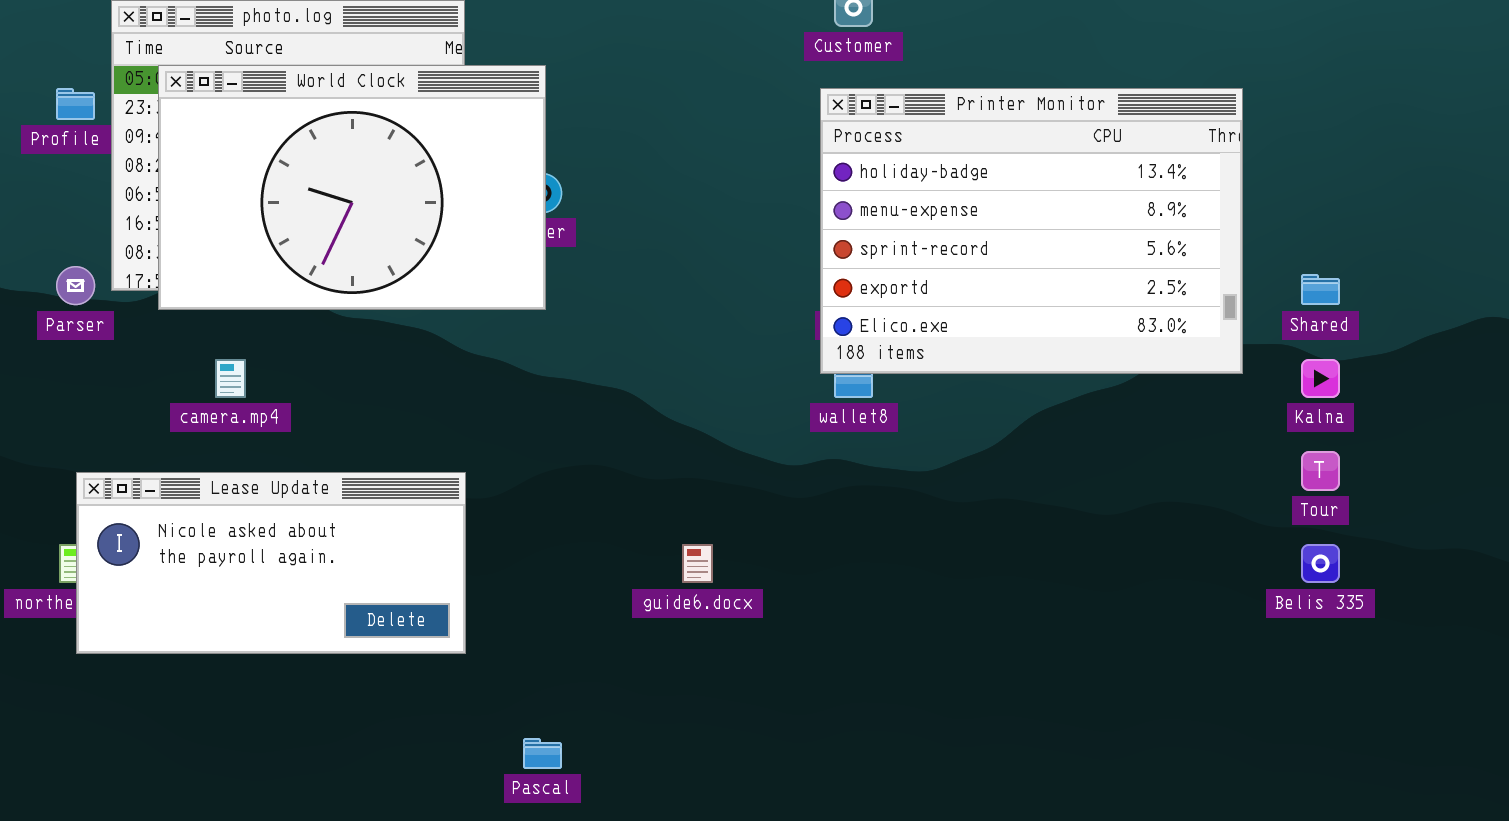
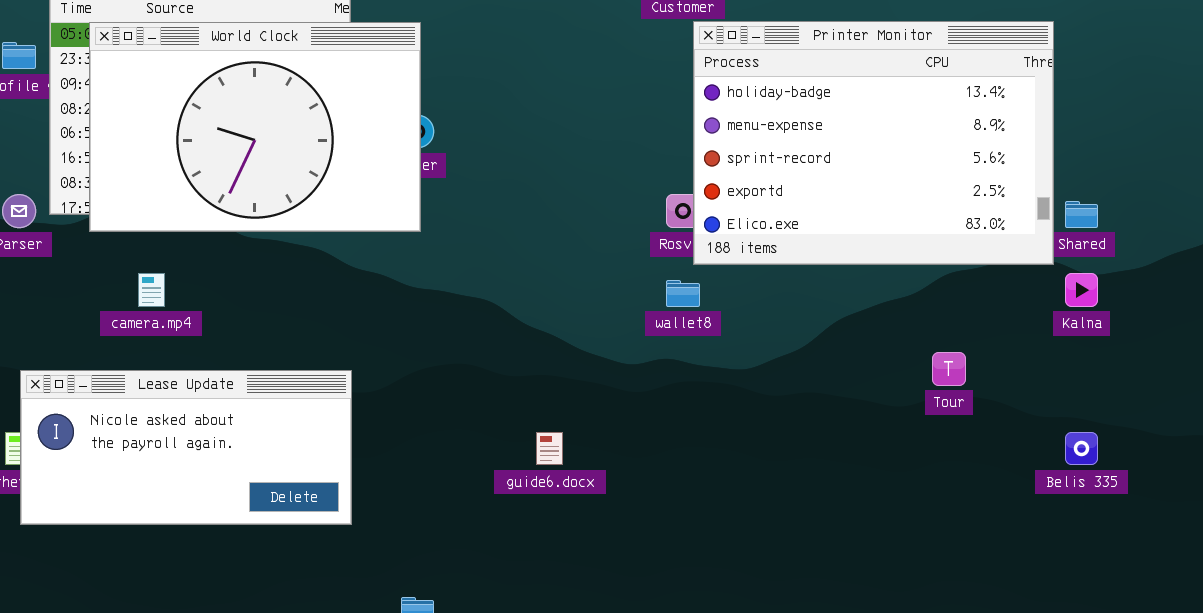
Printer Monitor: [820,88,1243,374] -> [693,21,1054,265], moved
Tour: [1301,451,1340,491] -> [932,352,966,386], moved

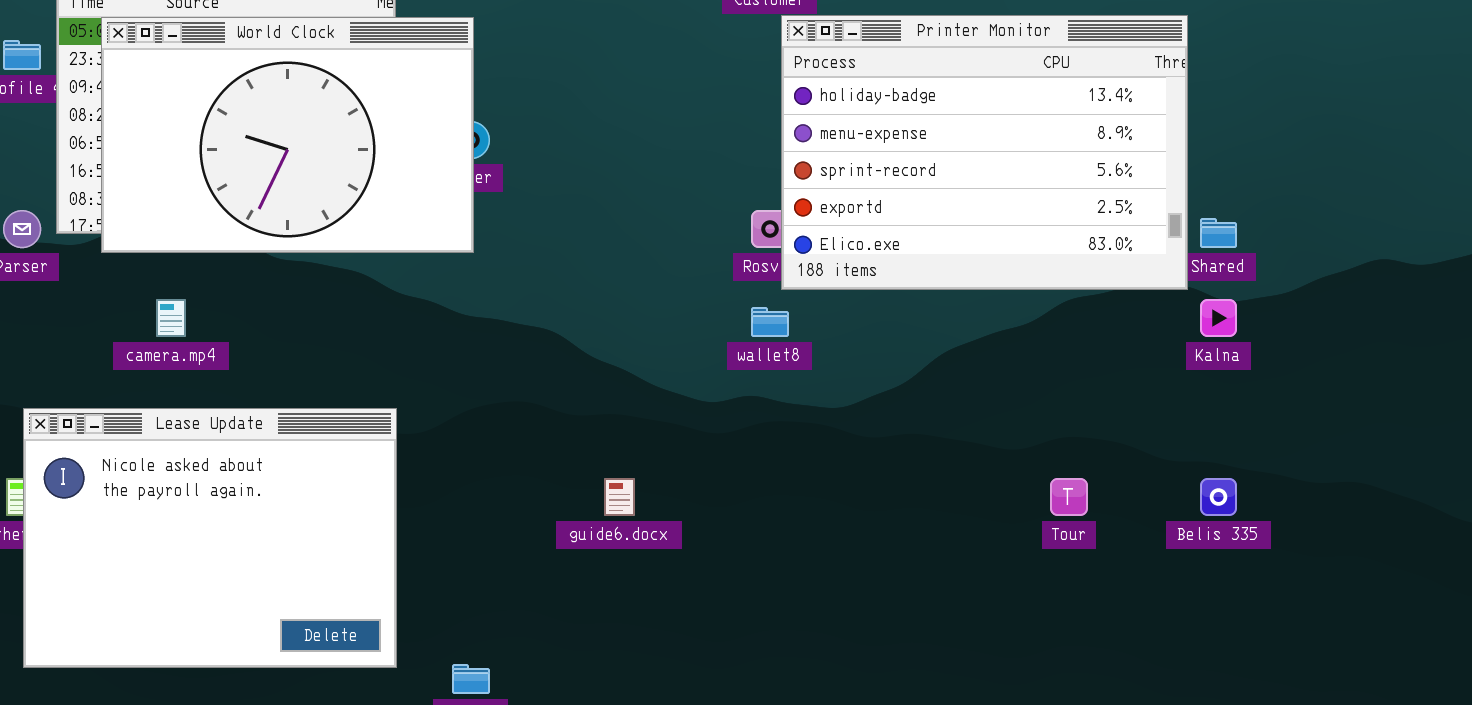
Tour: [932,352,966,386] -> [1050,478,1088,516], moved
Lease Update: [20,370,352,525] -> [23,408,397,668], resized

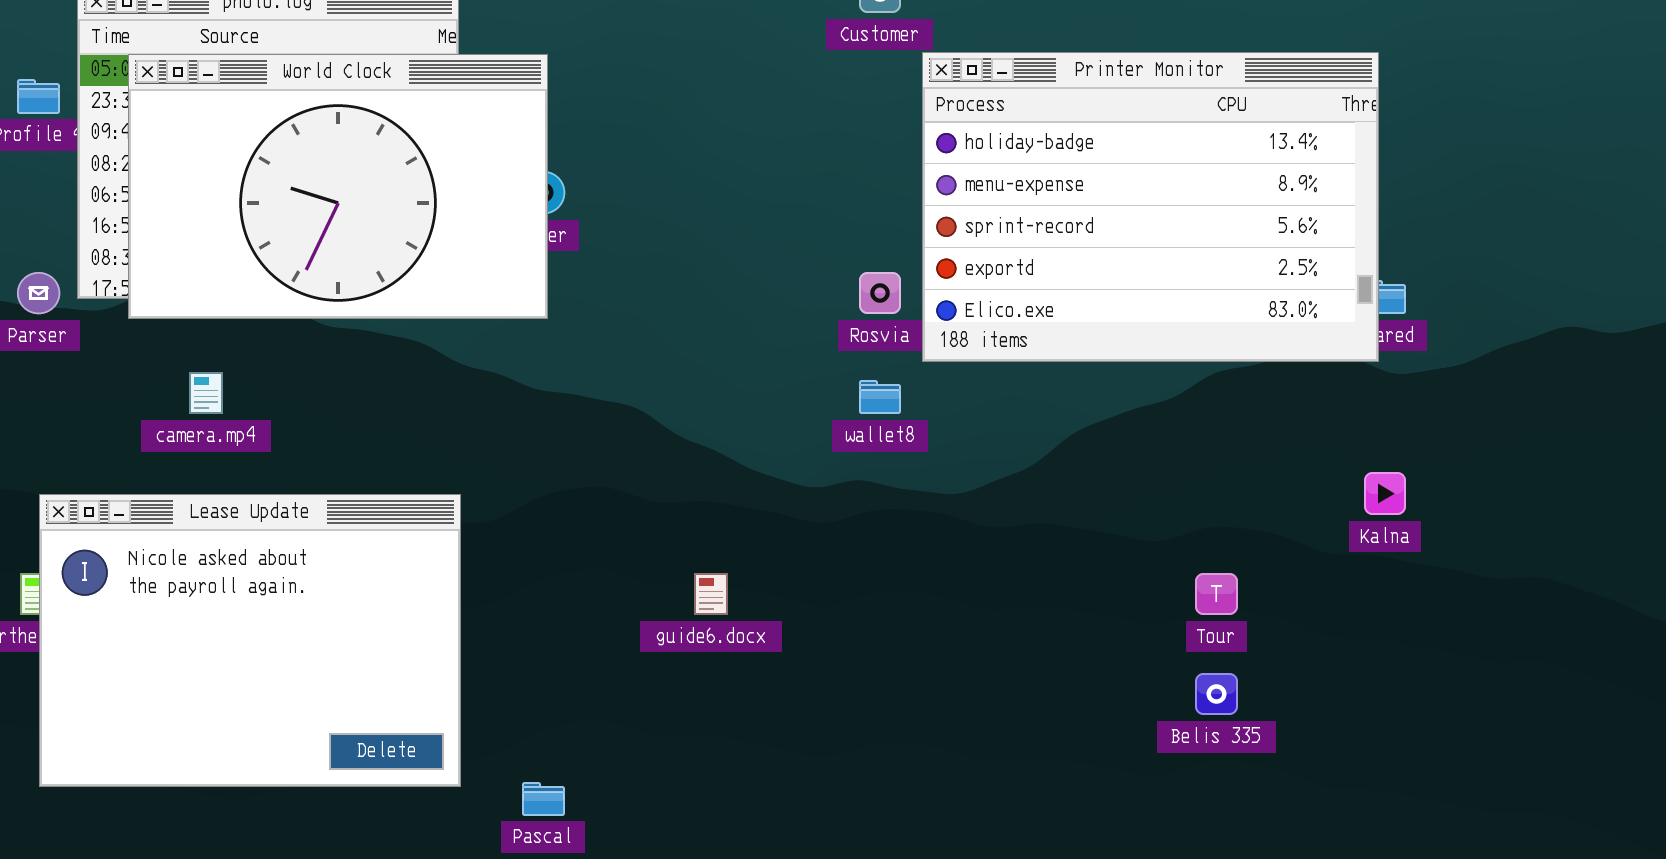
Printer Monitor: [781,15,1188,290] -> [922,52,1379,362], moved
Kalna: [1200,299,1237,337] -> [1364,472,1406,515], moved
Belis 335: [1200,478,1237,516] -> [1195,673,1238,715], moved

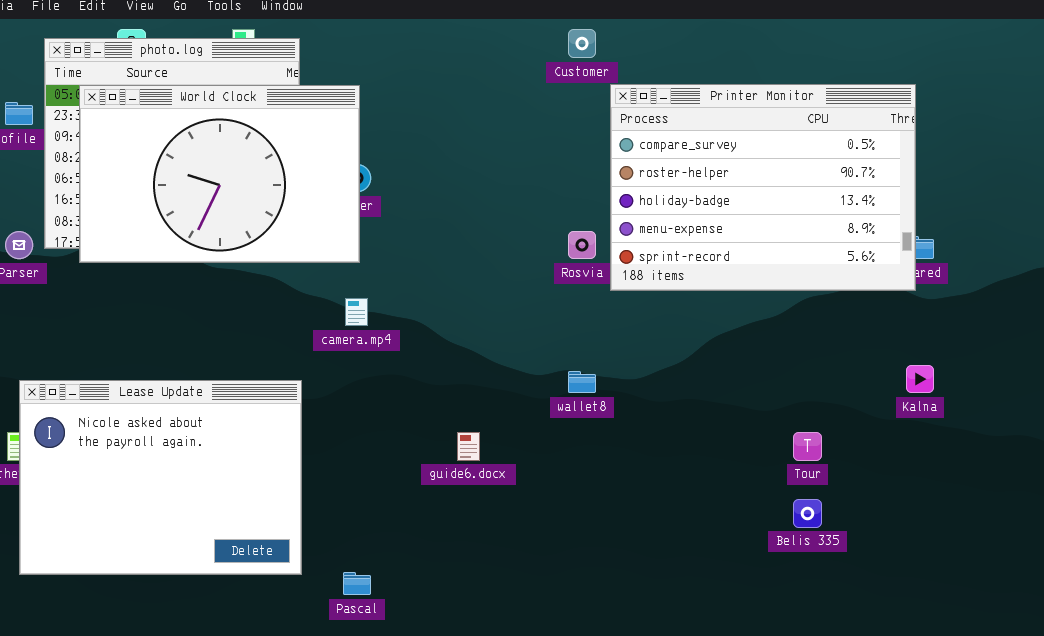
Printer Monitor: [922,52,1379,362] -> [610,84,916,291], scrolled up 2 rows
camera.mp4: [189,372,223,414] -> [345,298,368,326], moved
wallet8: [859,380,901,414] -> [568,371,596,393], moved

